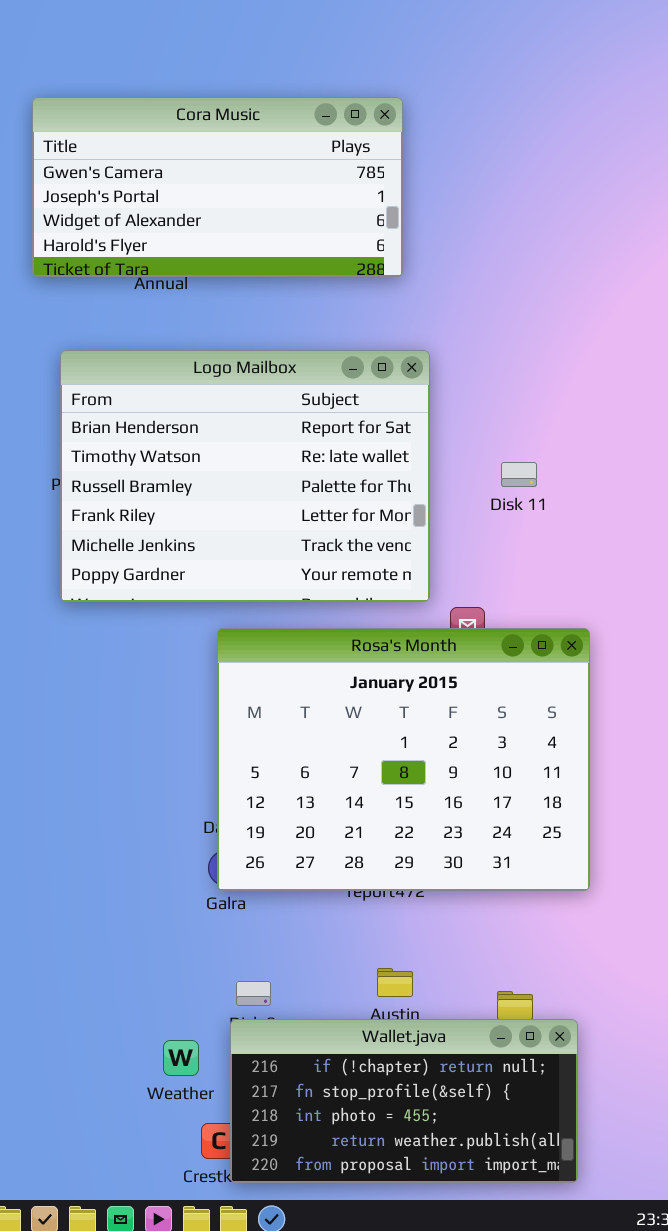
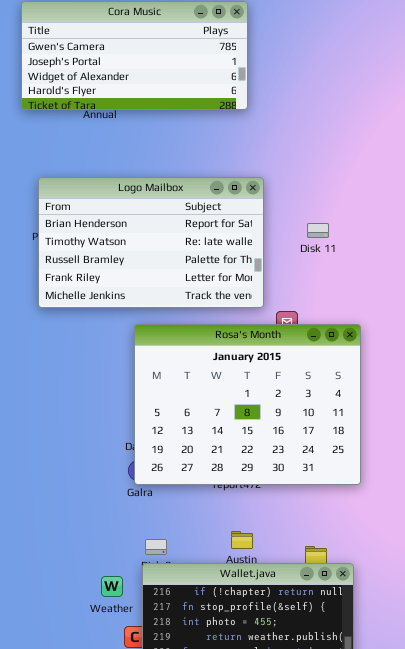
Logo Mailbox: [60,350,430,602] -> [38,177,264,308], resized

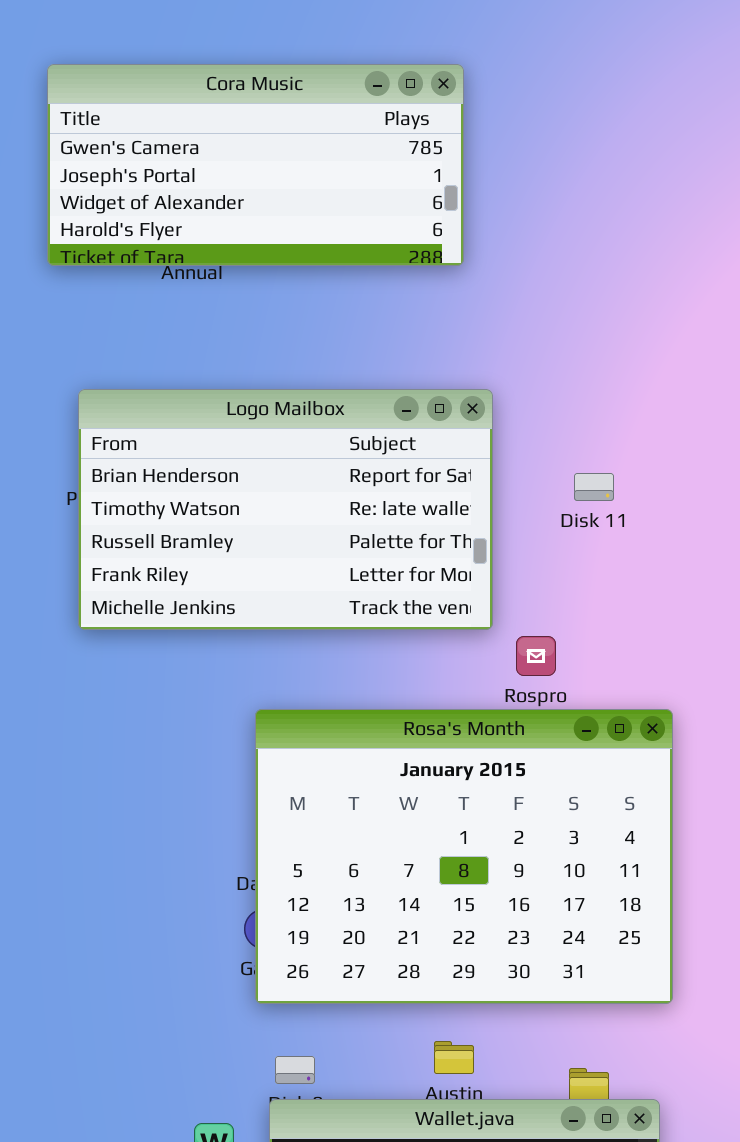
Rosa's Month: [134,324,361,485] -> [255,709,673,1004], moved

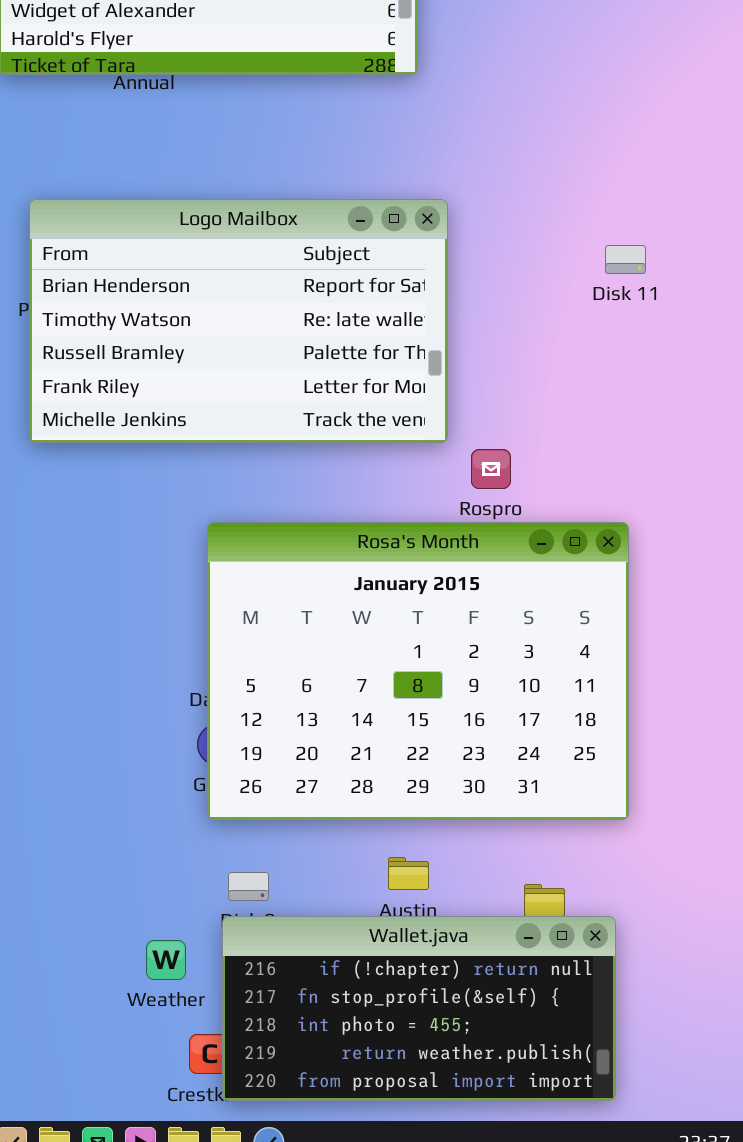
Disk 11: [574,473,614,501] -> [605,245,646,274], moved

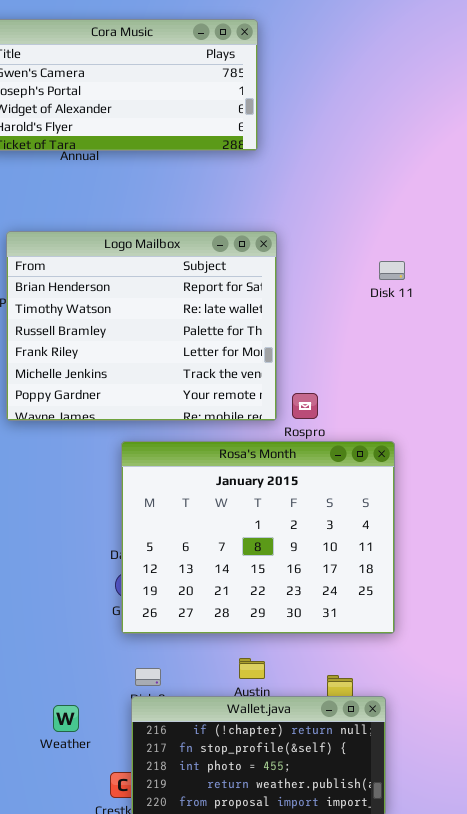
Logo Mailbox: [29,199,448,443] -> [6,231,277,421], resized
Weather: [146,940,186,980] -> [53,705,79,732], moved

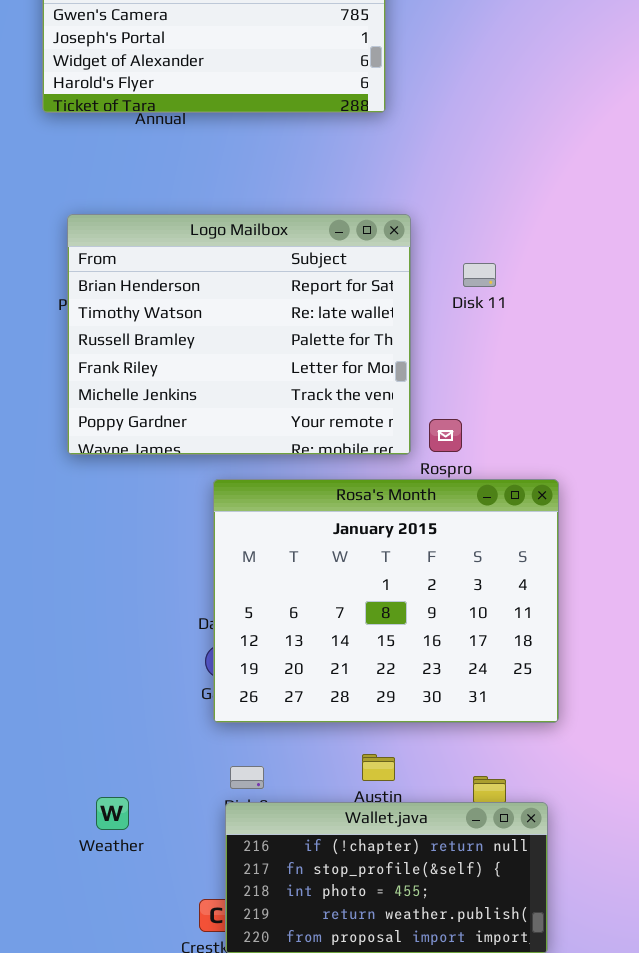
Disk 11: [379,261,405,280] -> [463,263,496,287], moved
Weather: [53,705,79,732] -> [96,797,129,830], moved

